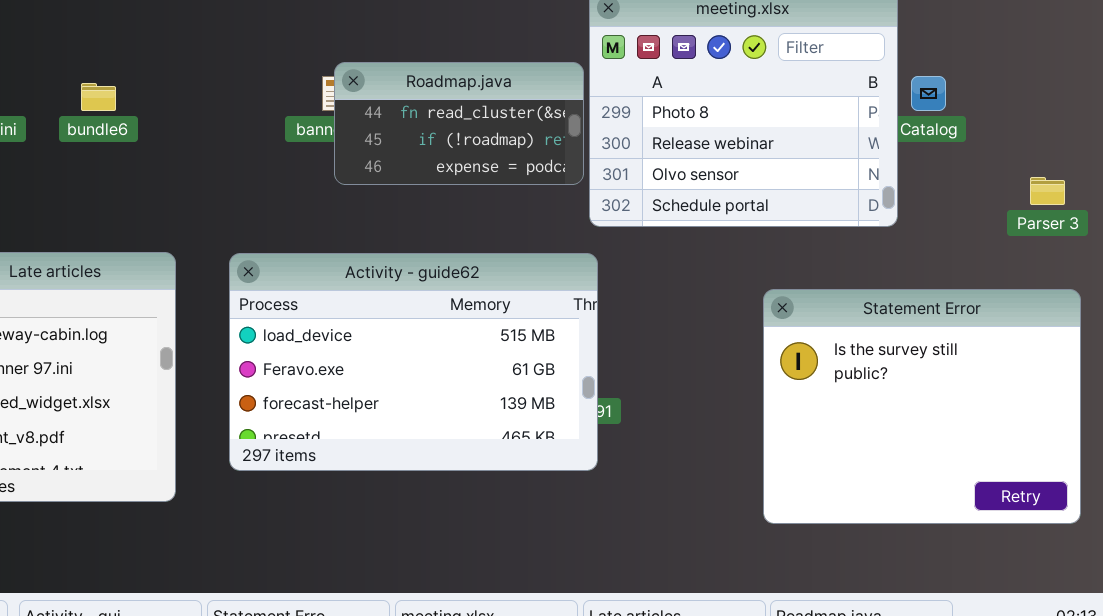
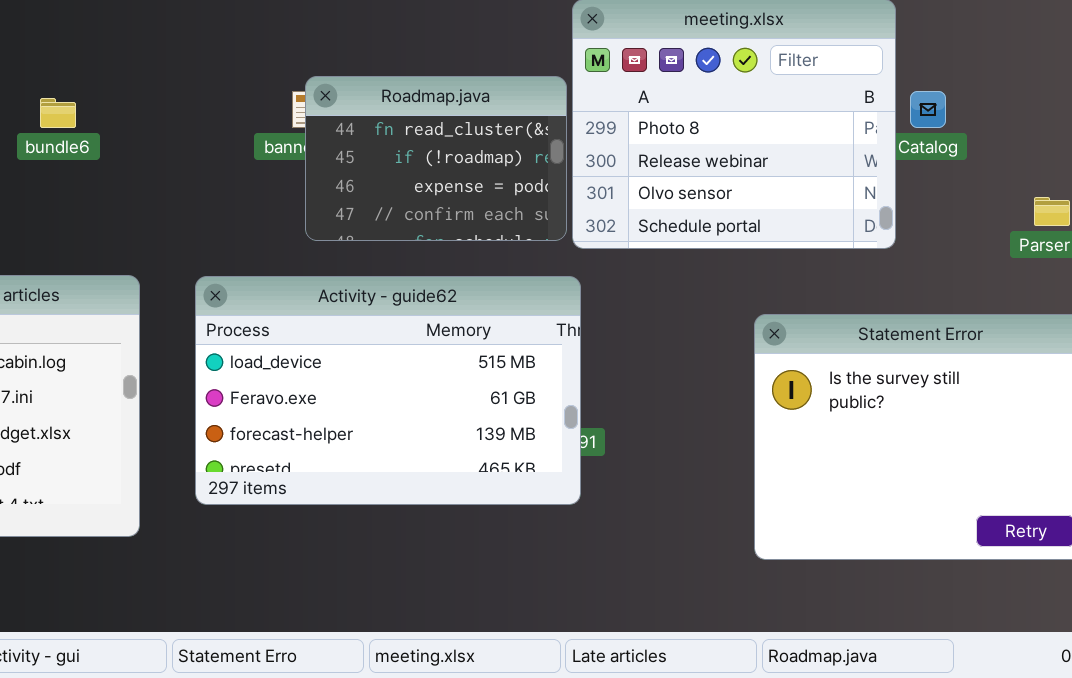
Roadmap.java: [334,62,584,185] -> [305,76,567,241], resized

